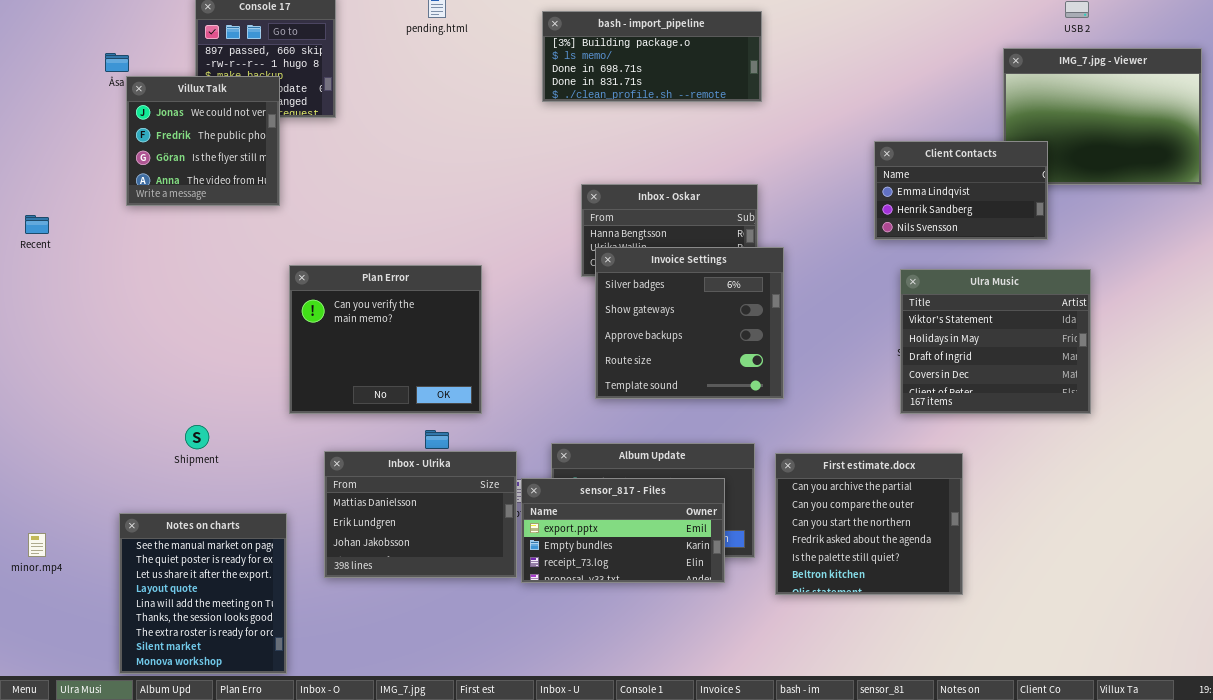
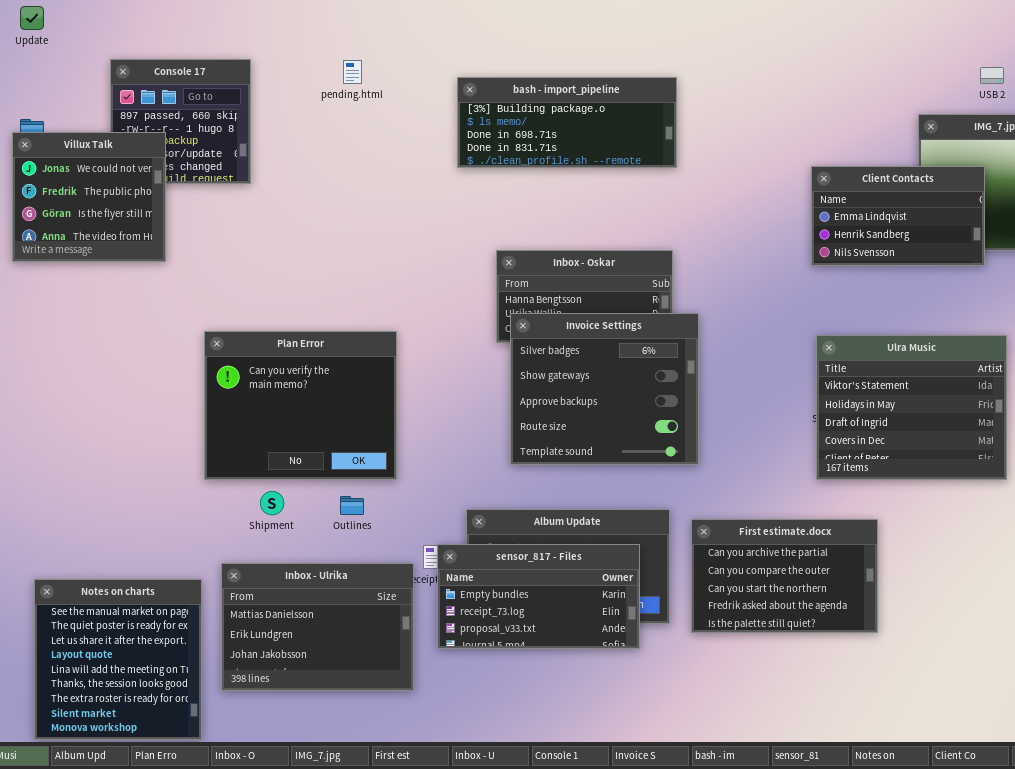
Villux Talk: [126,76,280,206] -> [12,132,166,262], moved
Client Contacts: [874,141,1048,240] -> [811,166,985,266], moved
Shipment: [185,425,209,449] -> [260,491,284,515], moved
Inbox - Ulrika: [324,451,517,578] -> [221,563,414,691], moved
First estimate.docx: [775,453,963,595] -> [691,519,878,633], resized
sensor_817 - Files: [521,478,725,583] -> [437,544,640,649], scrolled down 1 row

